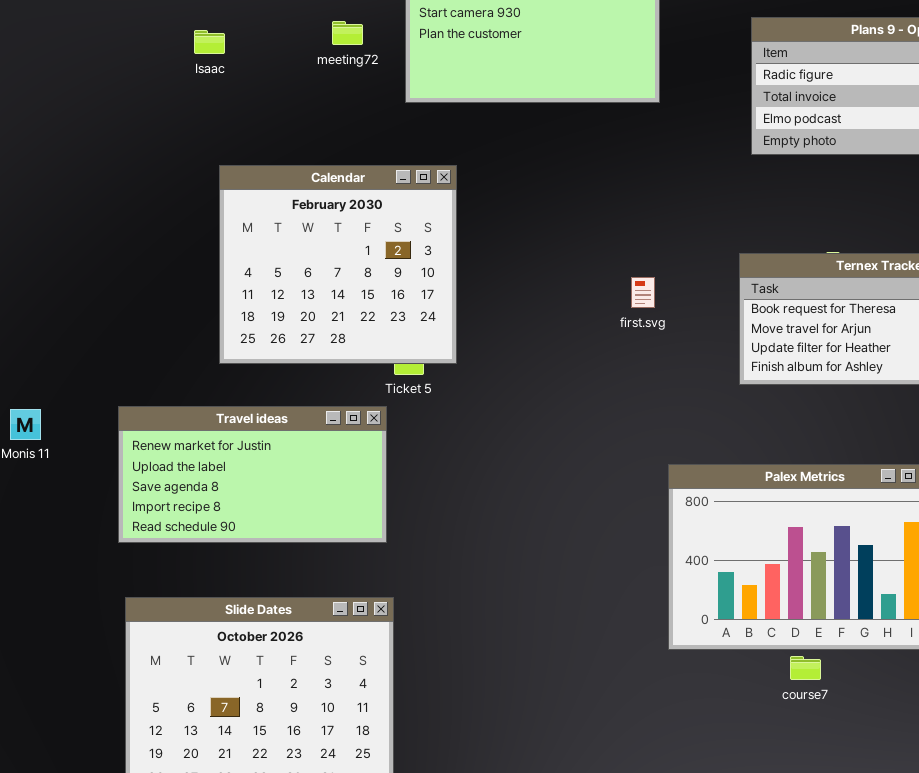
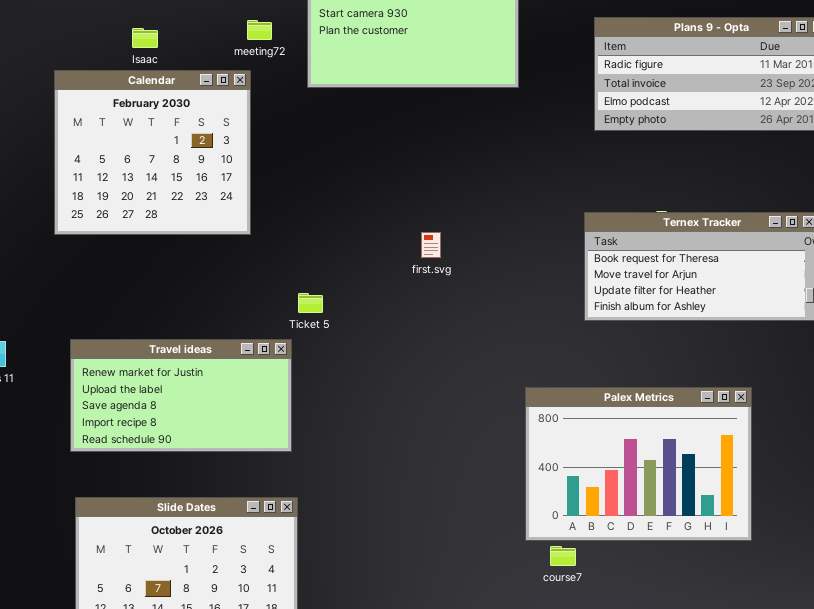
Calendar: [219,165,457,364] -> [54,70,251,235], moved
first.svg: [631,277,655,308] -> [421,232,441,258], moved
course7: [790,656,821,680] -> [550,546,576,566], moved

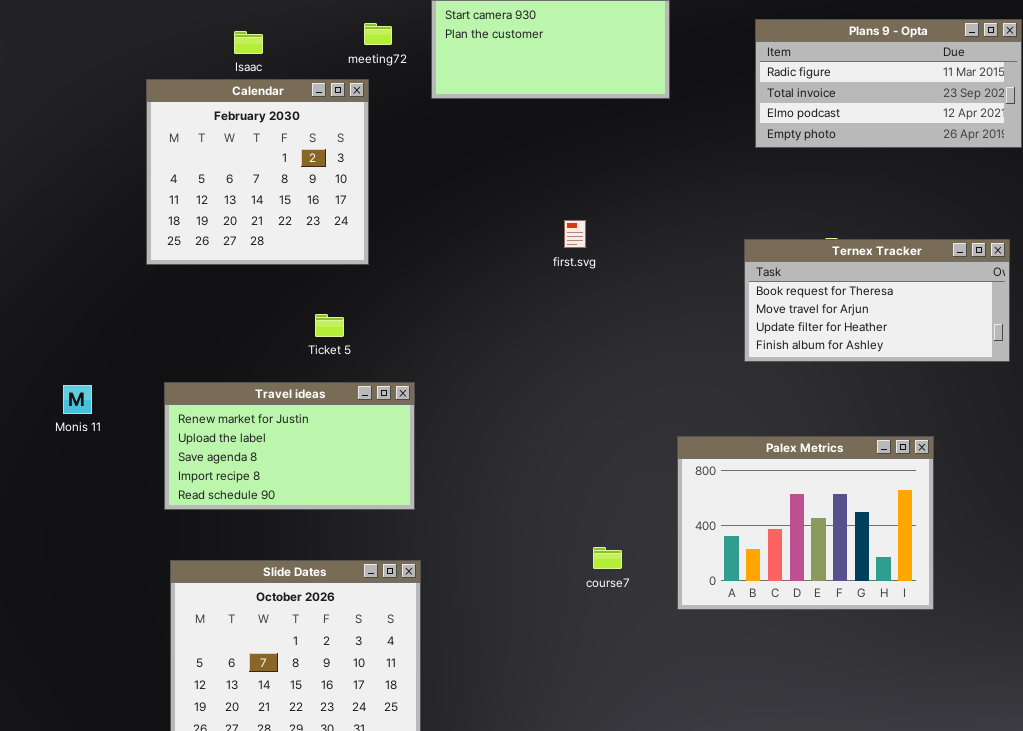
first.svg: [421,232,441,258] -> [564,220,586,248], moved
Ticket 5: [298,293,323,313] -> [315,314,344,337], moved
course7: [550,546,576,566] -> [593,547,622,569], moved

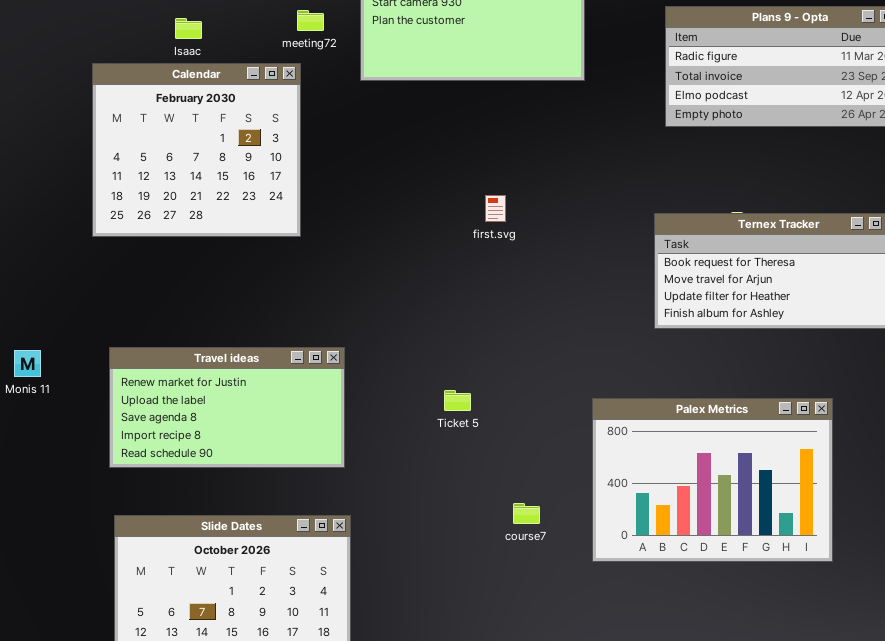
Ticket 5: [315,314,344,337] -> [444,390,471,411], moved

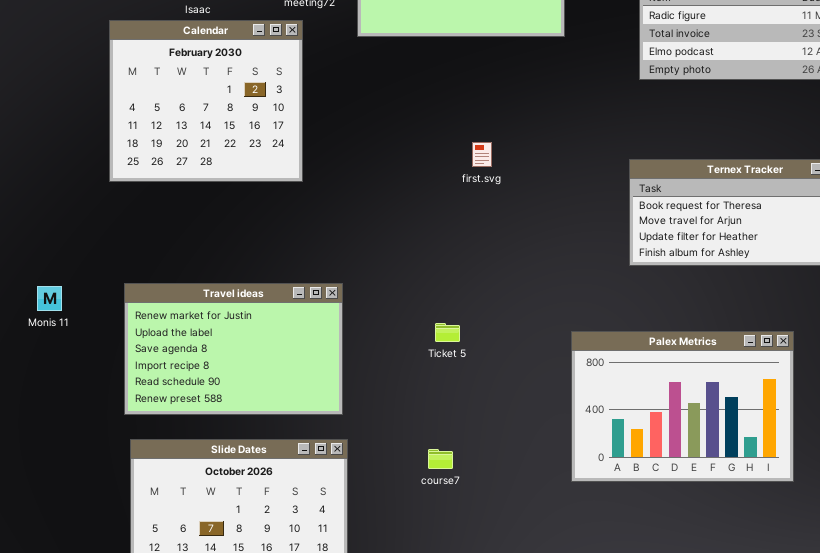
Travel ideas: [109,347,345,468] -> [124,283,343,415], resized
course7: [513,503,540,524] -> [428,449,453,469], moved

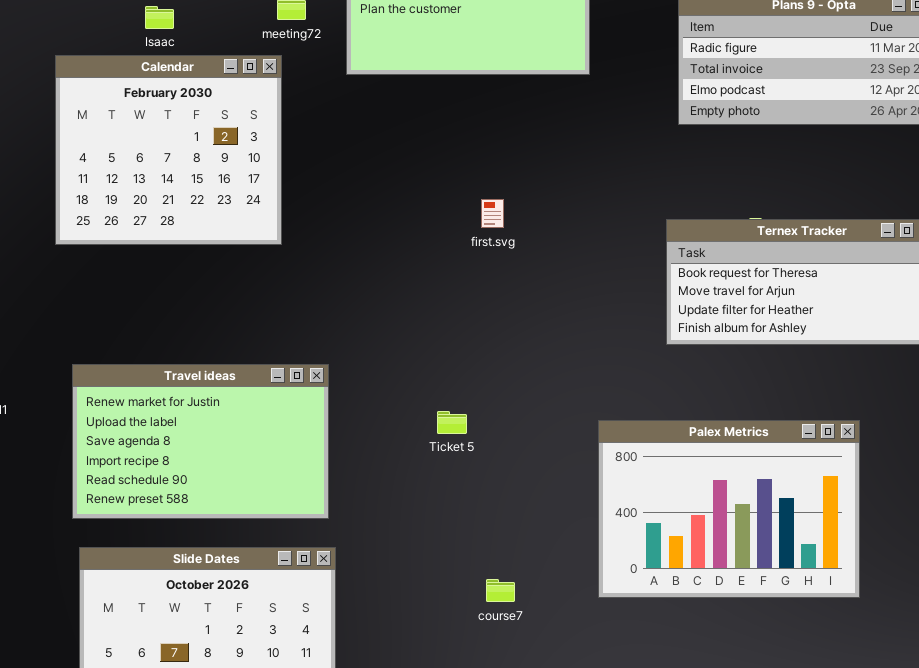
course7: [428,449,453,469] -> [486,579,515,602], moved

